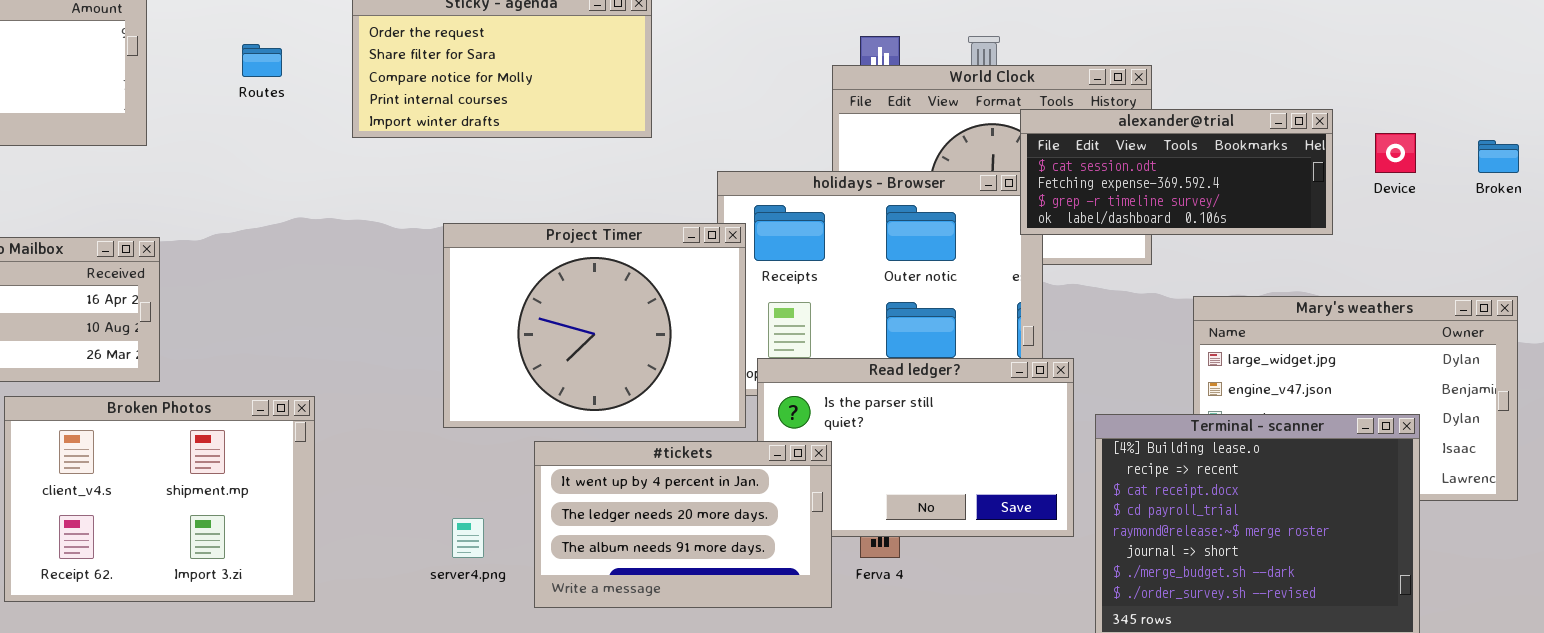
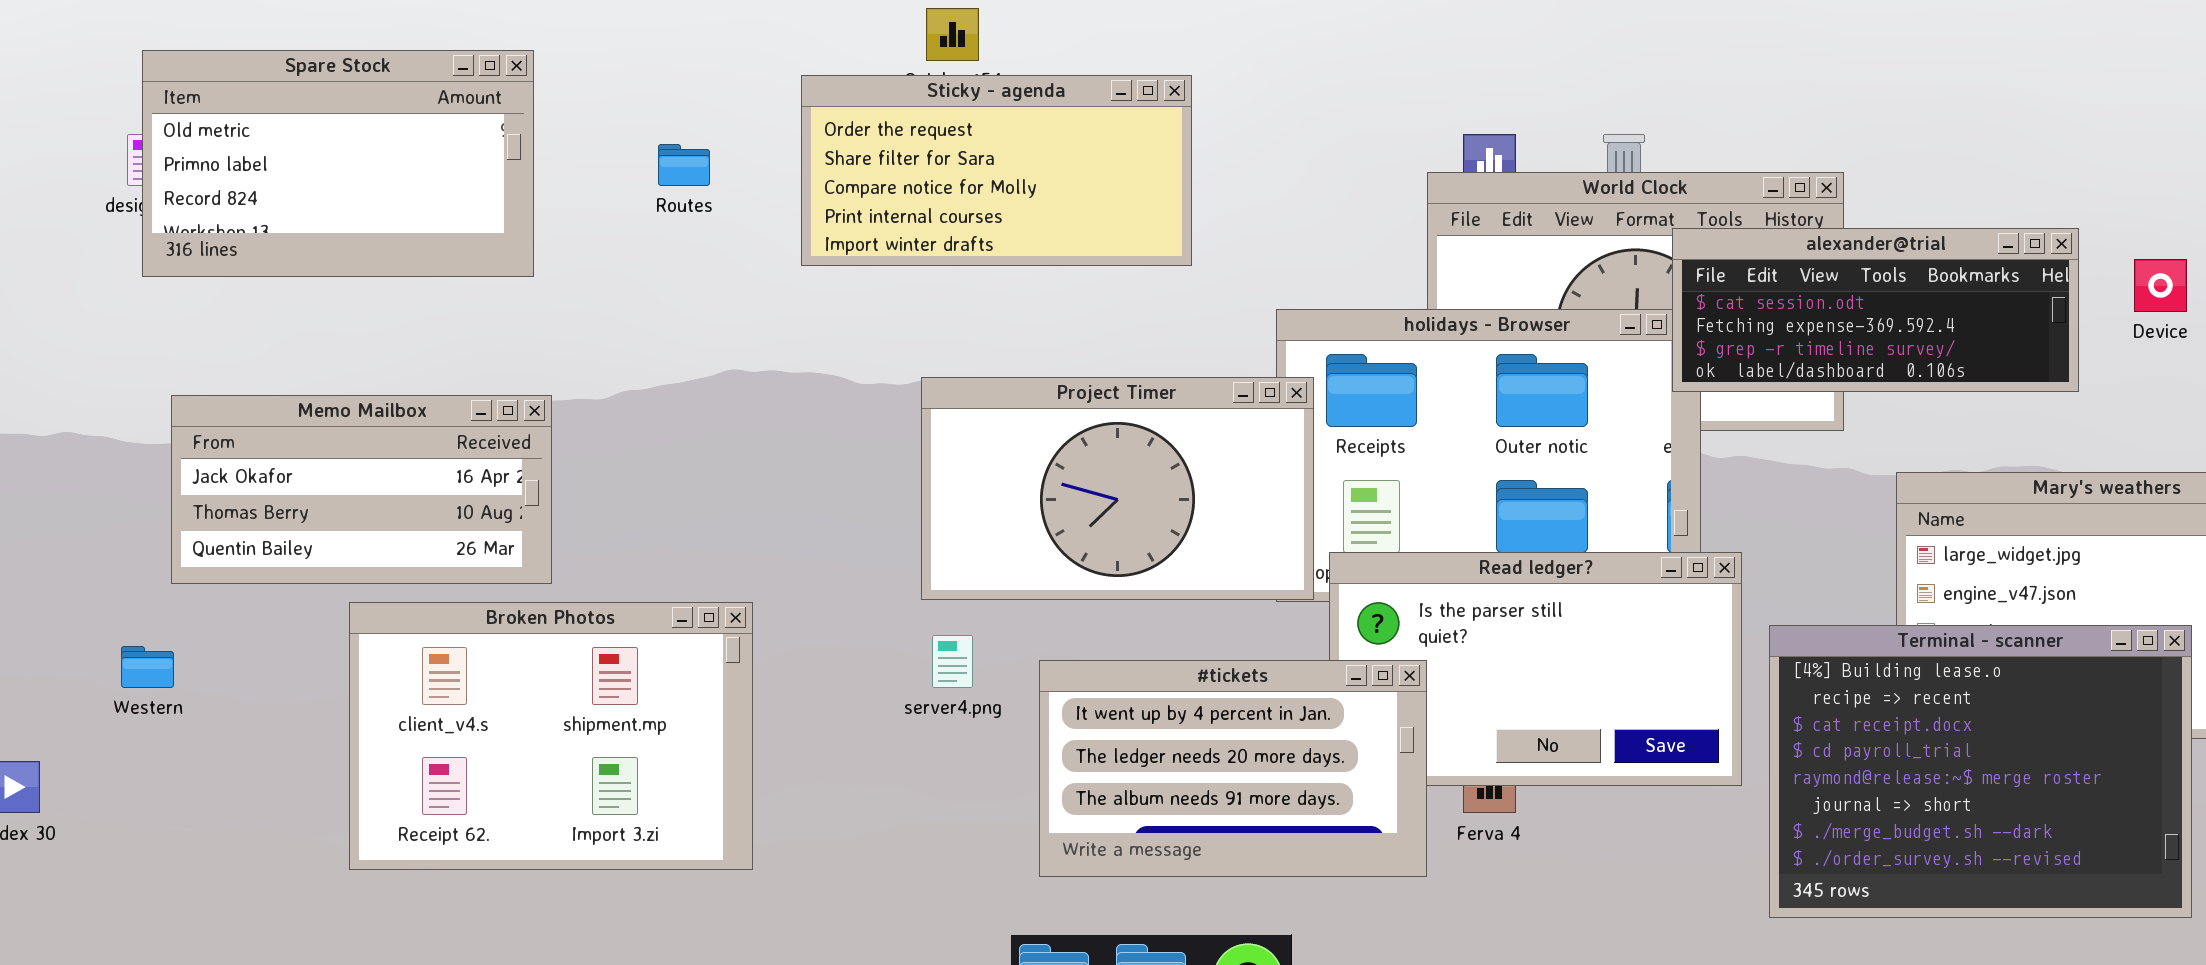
Project Timer: [443,223,746,428] -> [921,377,1314,600], resized
server4.png: [452,518,484,558] -> [932,635,973,688], moved

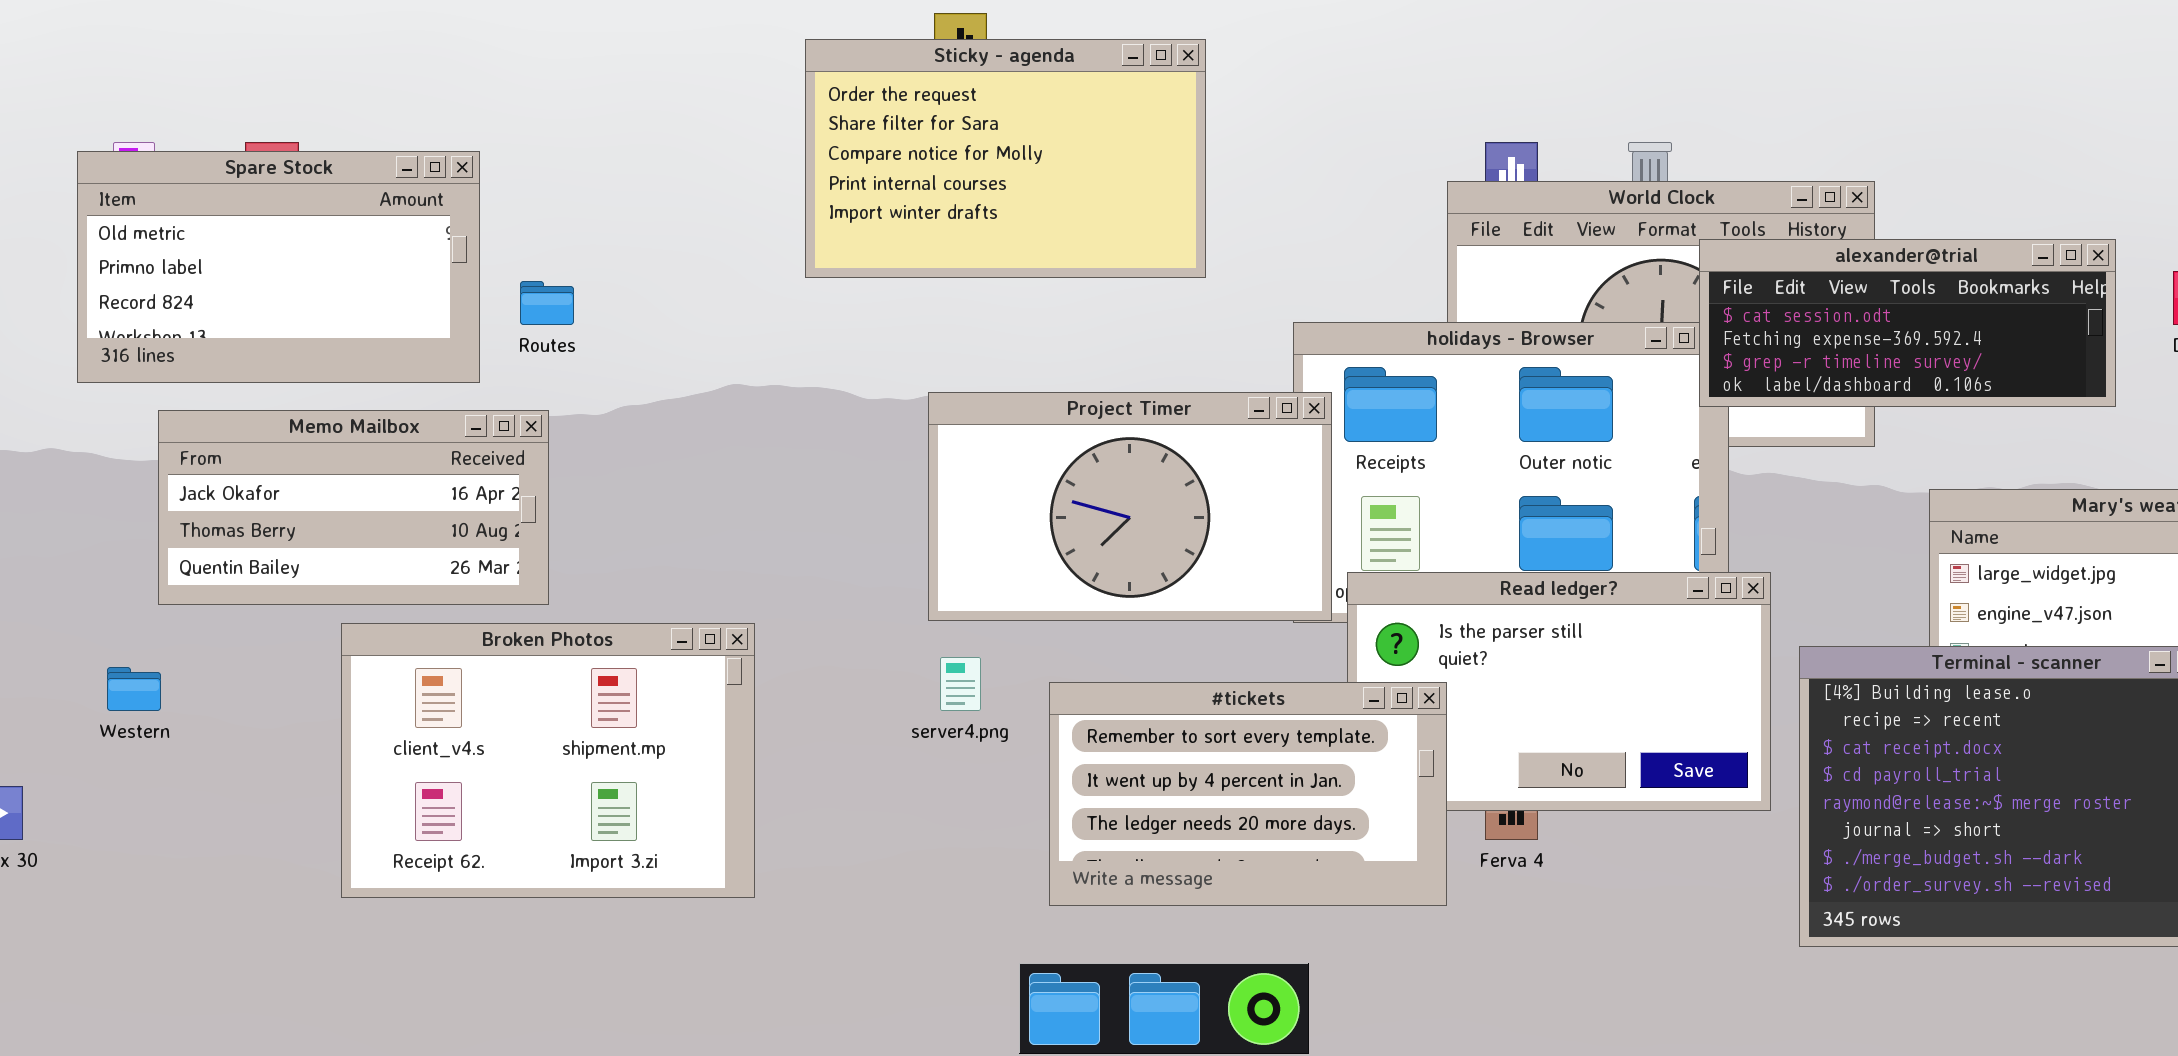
Spare Stock: [142,50,534,277] -> [77,151,480,383], moved
Sticky - agenda: [801,75,1192,266] -> [805,39,1206,278], resized
Routes: [658,144,710,186] -> [520,281,574,325], moved
#tickets: [1039,660,1427,877] -> [1049,682,1447,906], scrolled up 1 row

